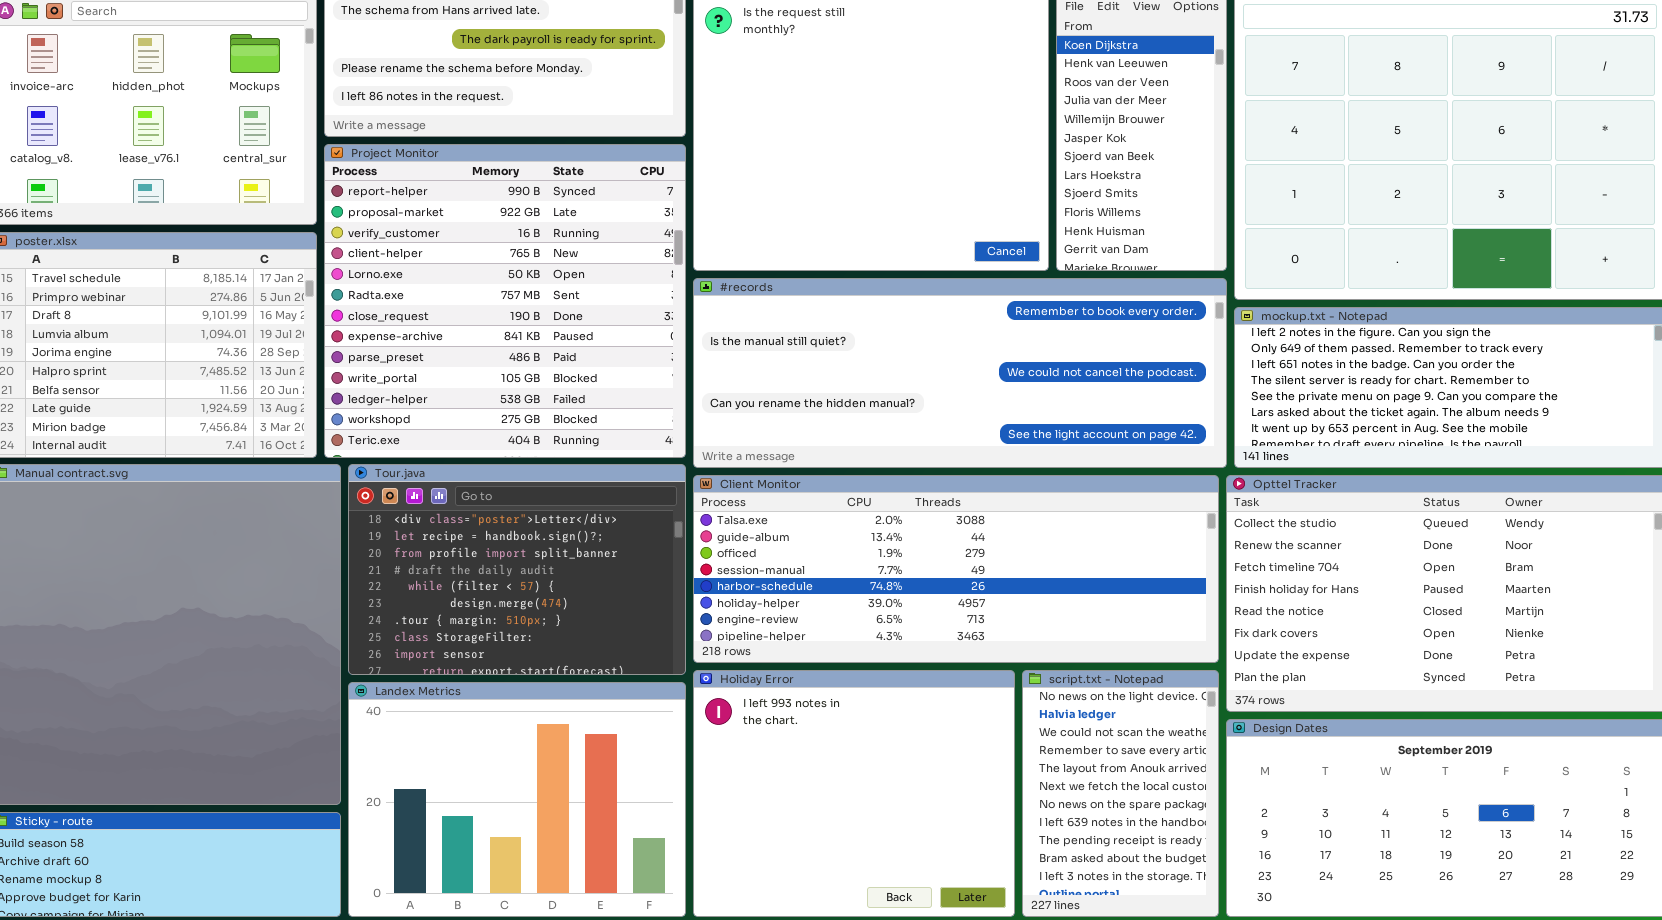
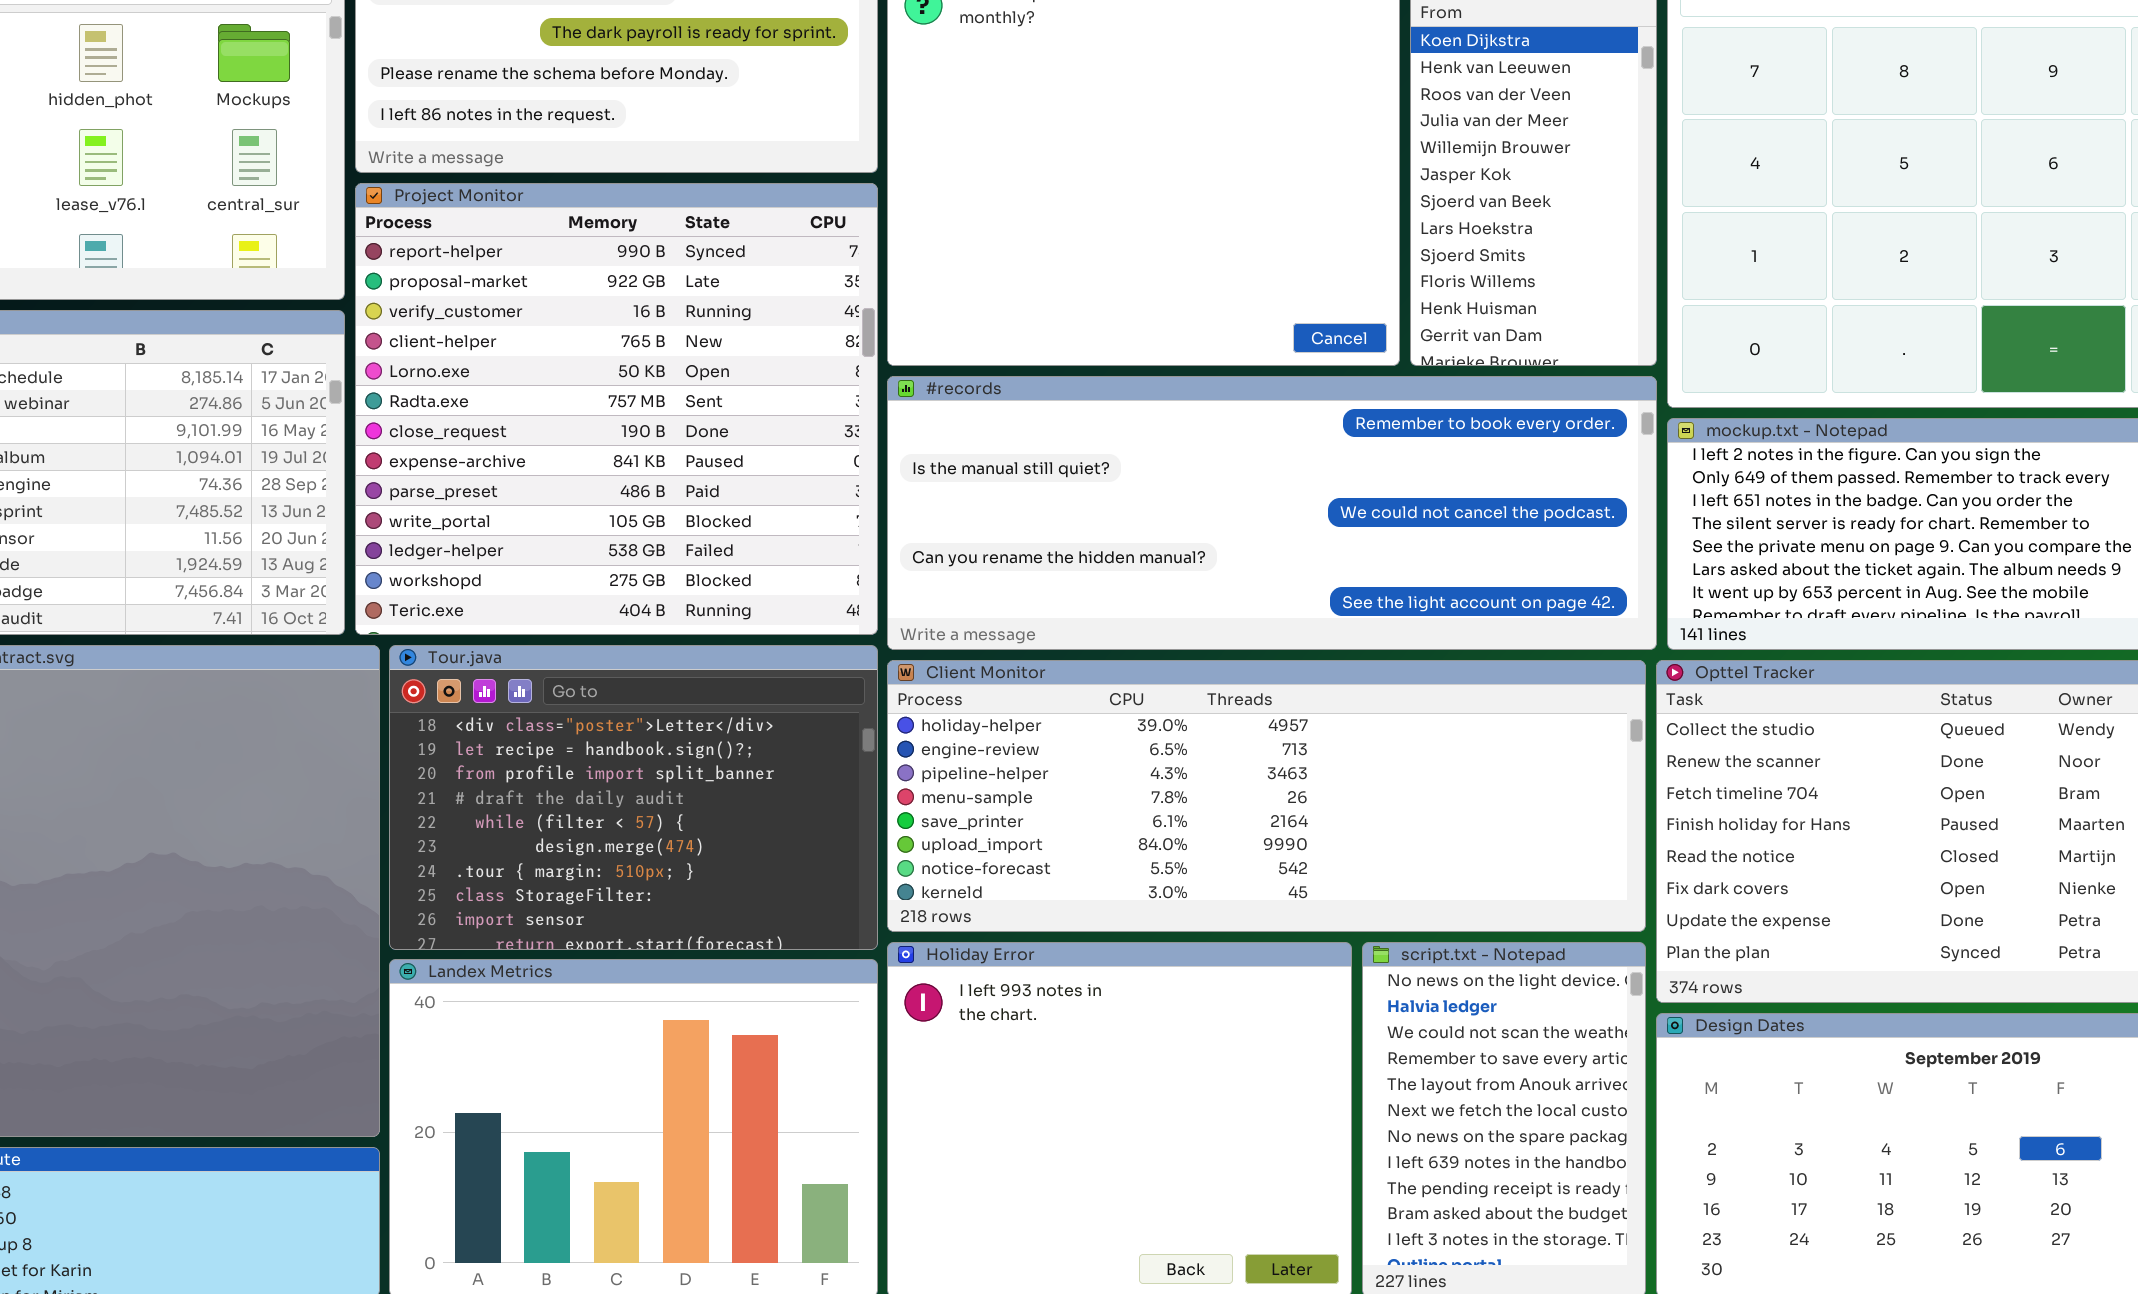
Client Monitor: [693,475,1219,663] -> [887,660,1646,932], scrolled down 5 rows

